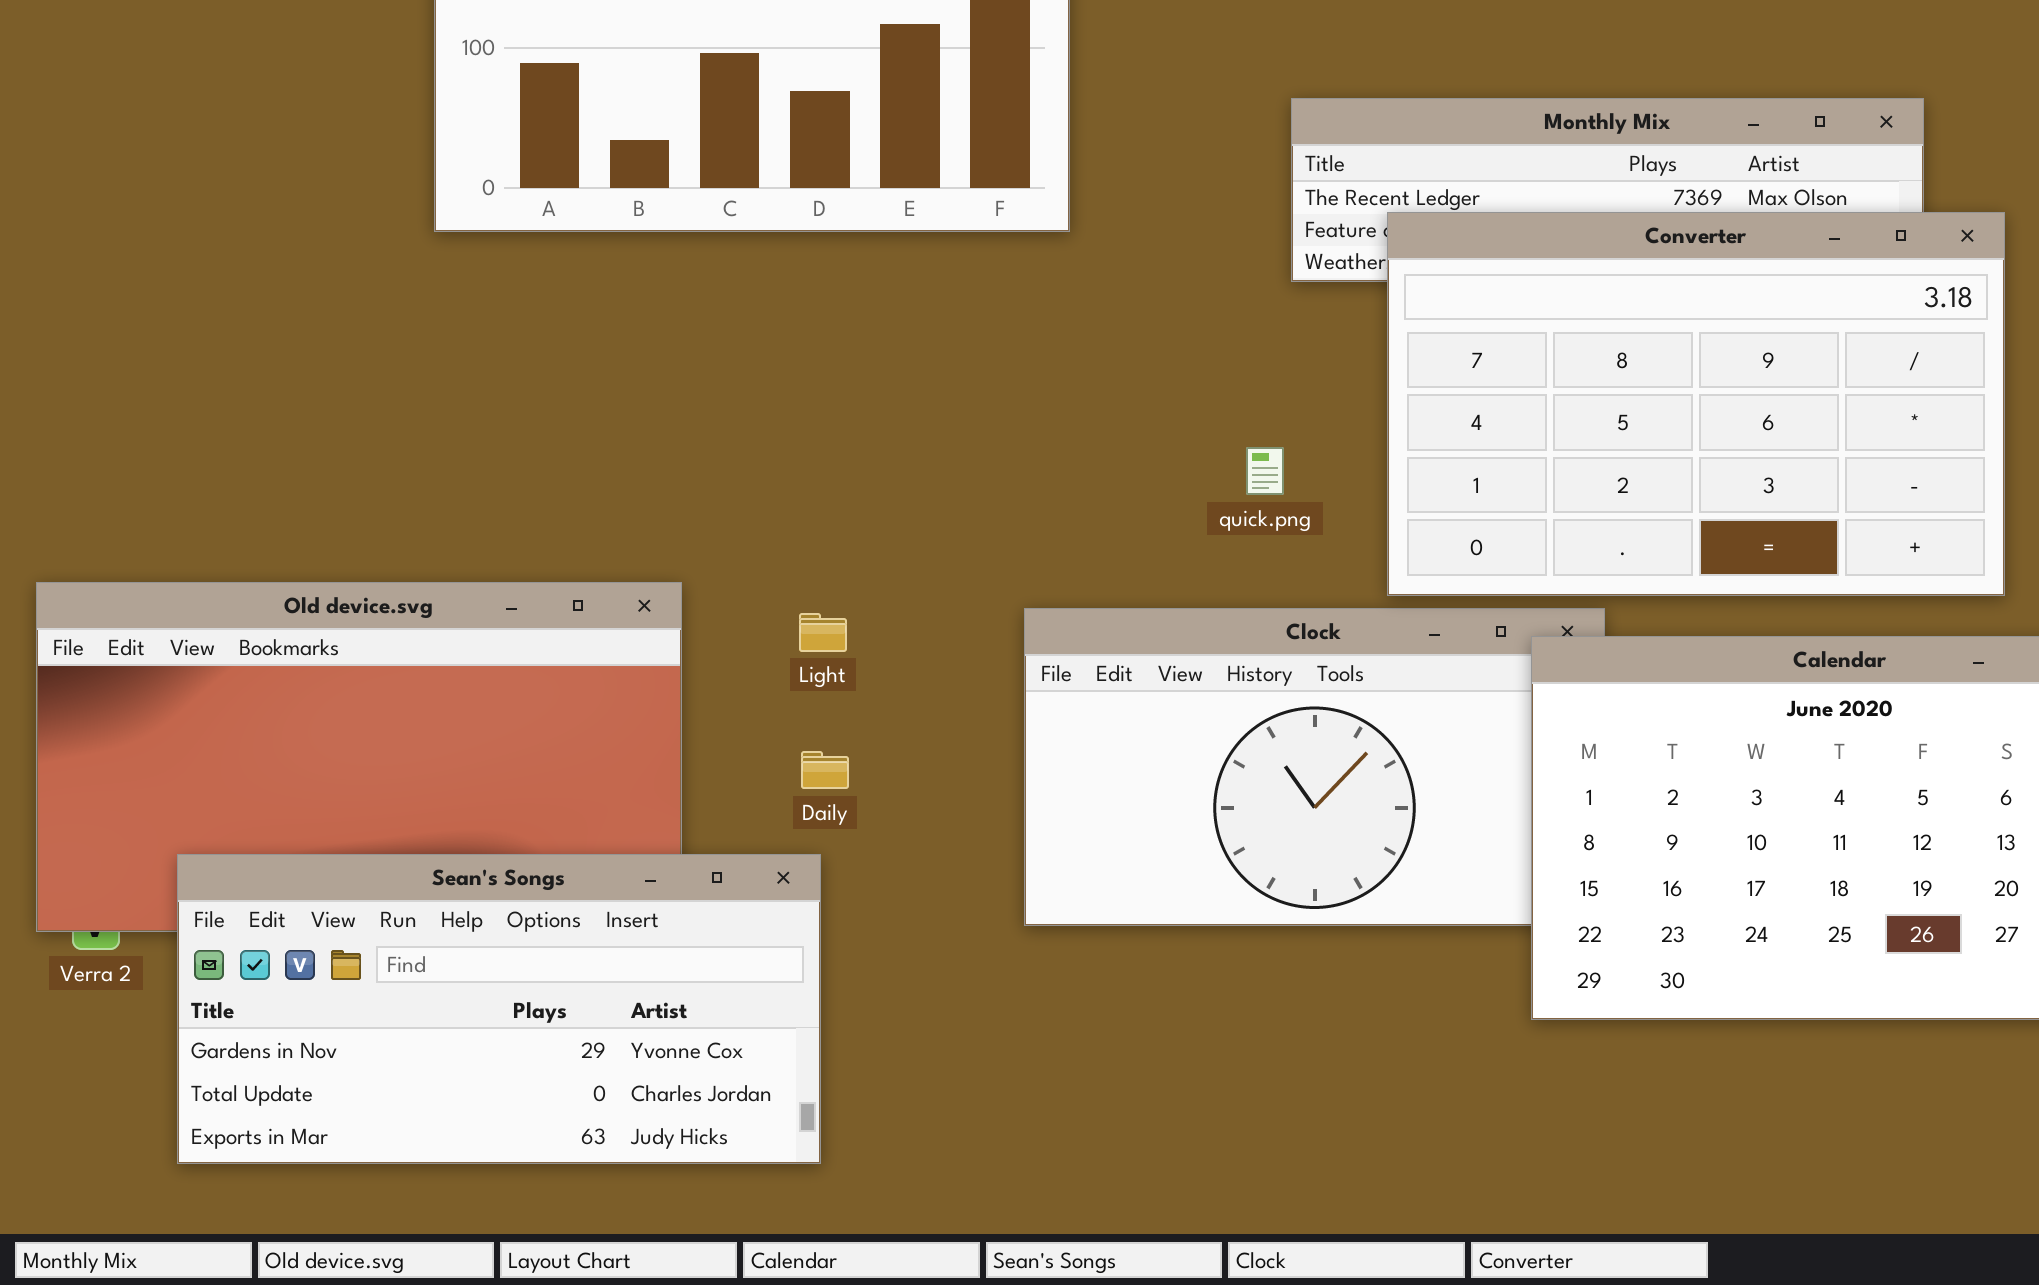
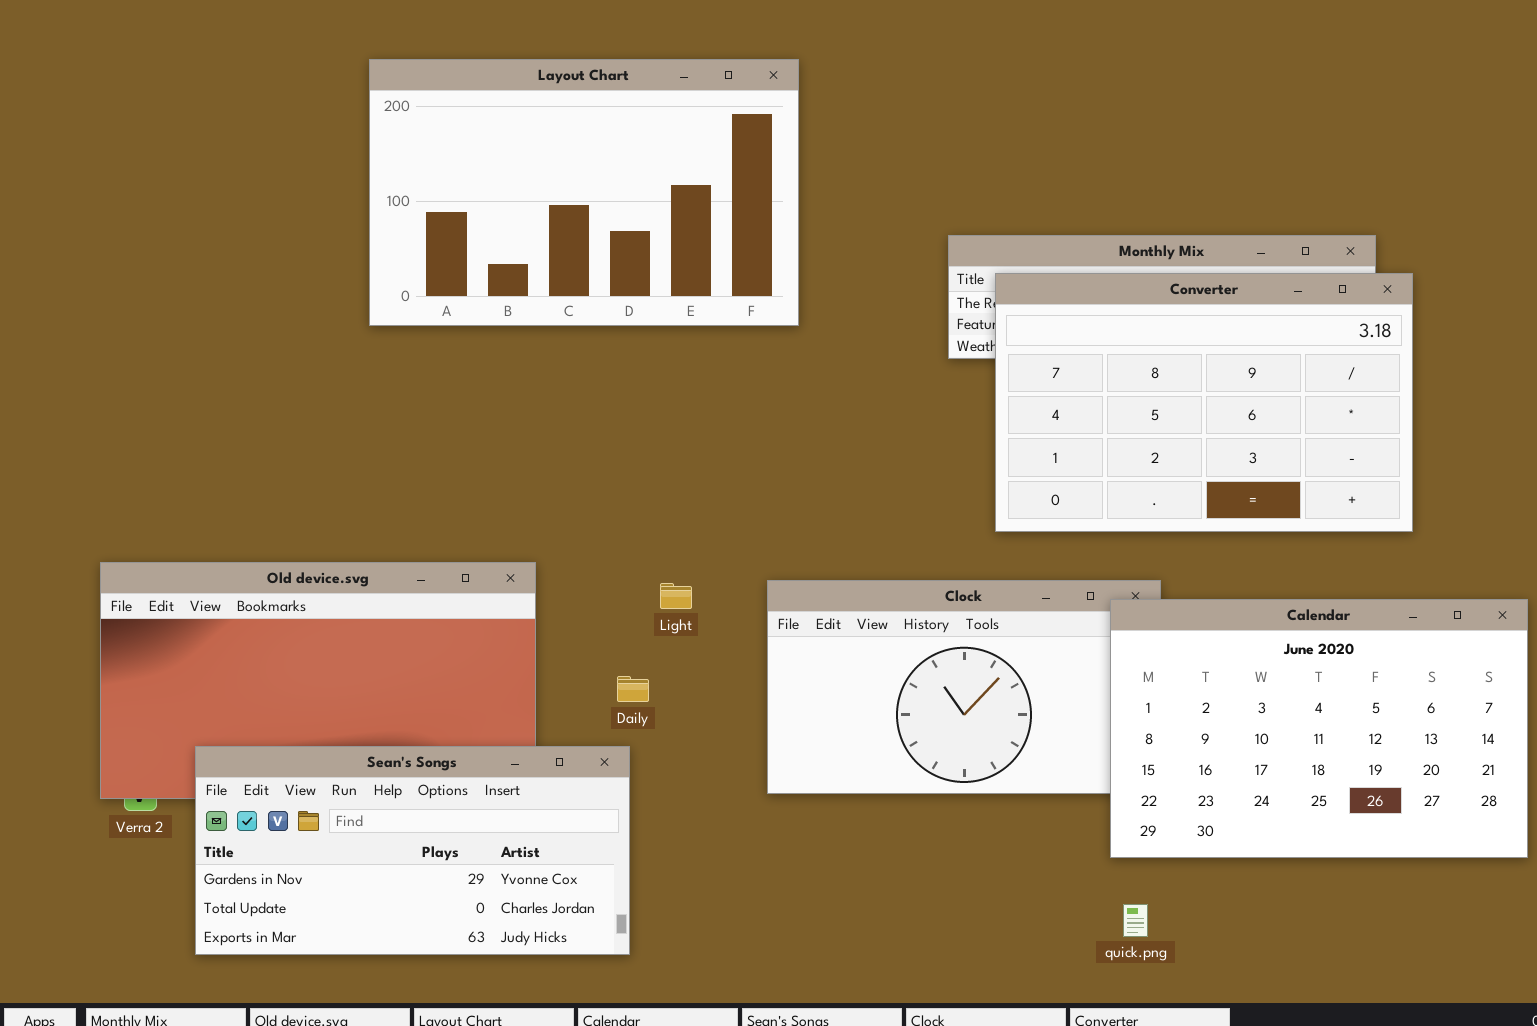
Converter: [1387,212,2005,596] -> [995,273,1413,532], moved
quick.png: [1246,447,1284,495] -> [1123,904,1148,937], moved
Light: [799,613,847,652] -> [660,583,692,609], moved

